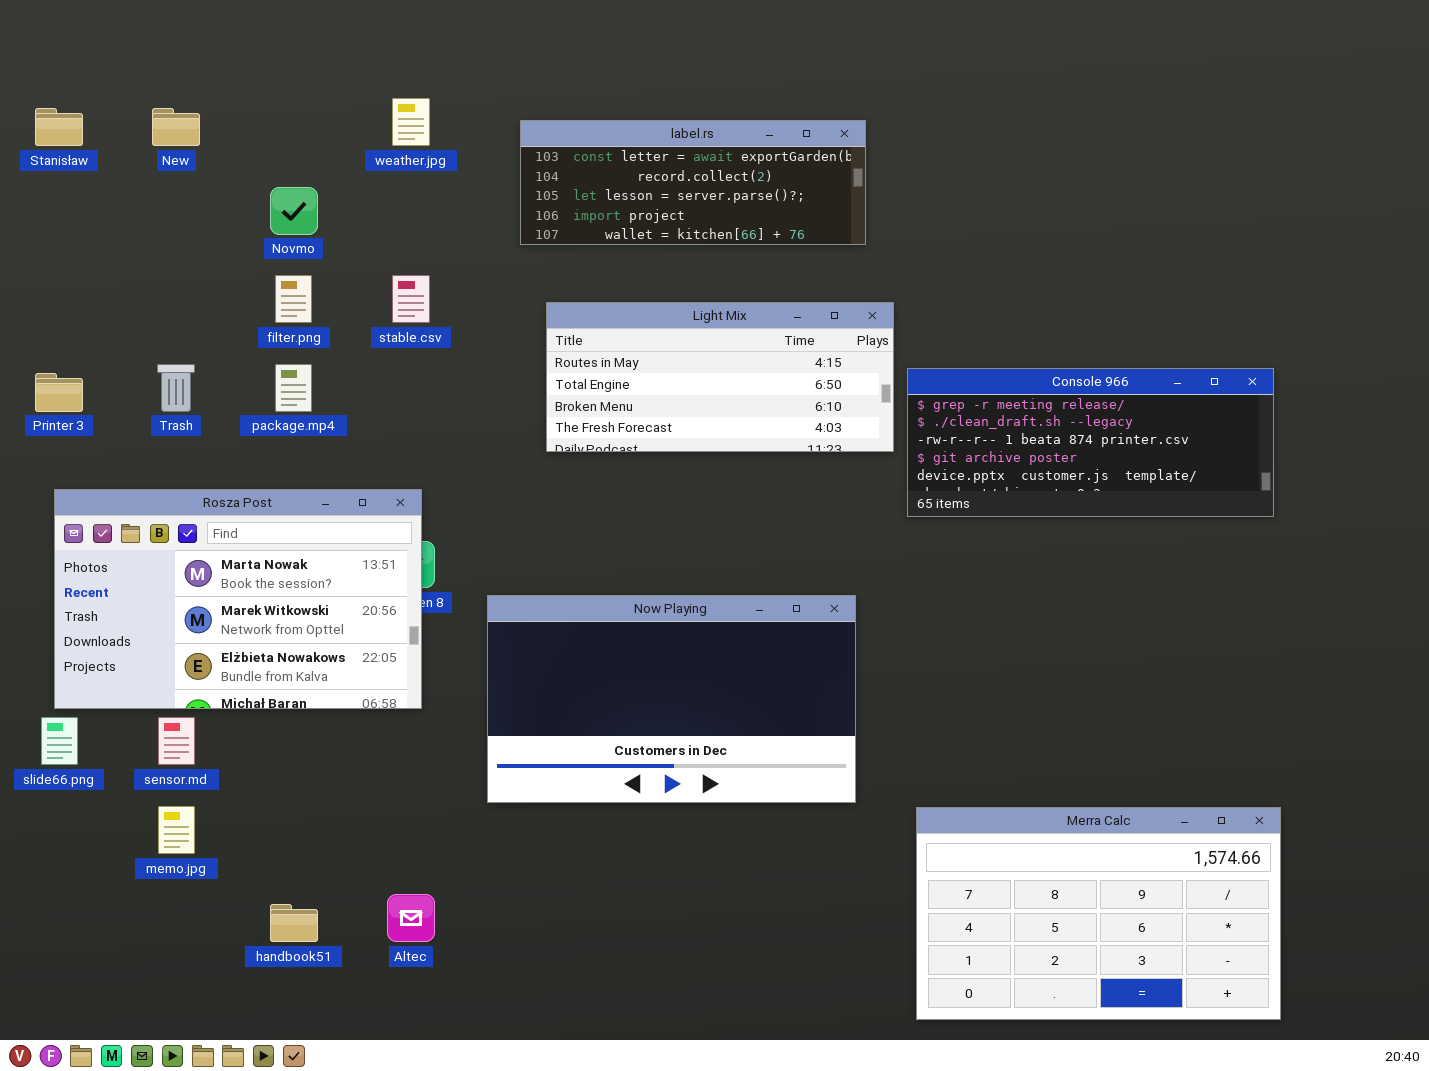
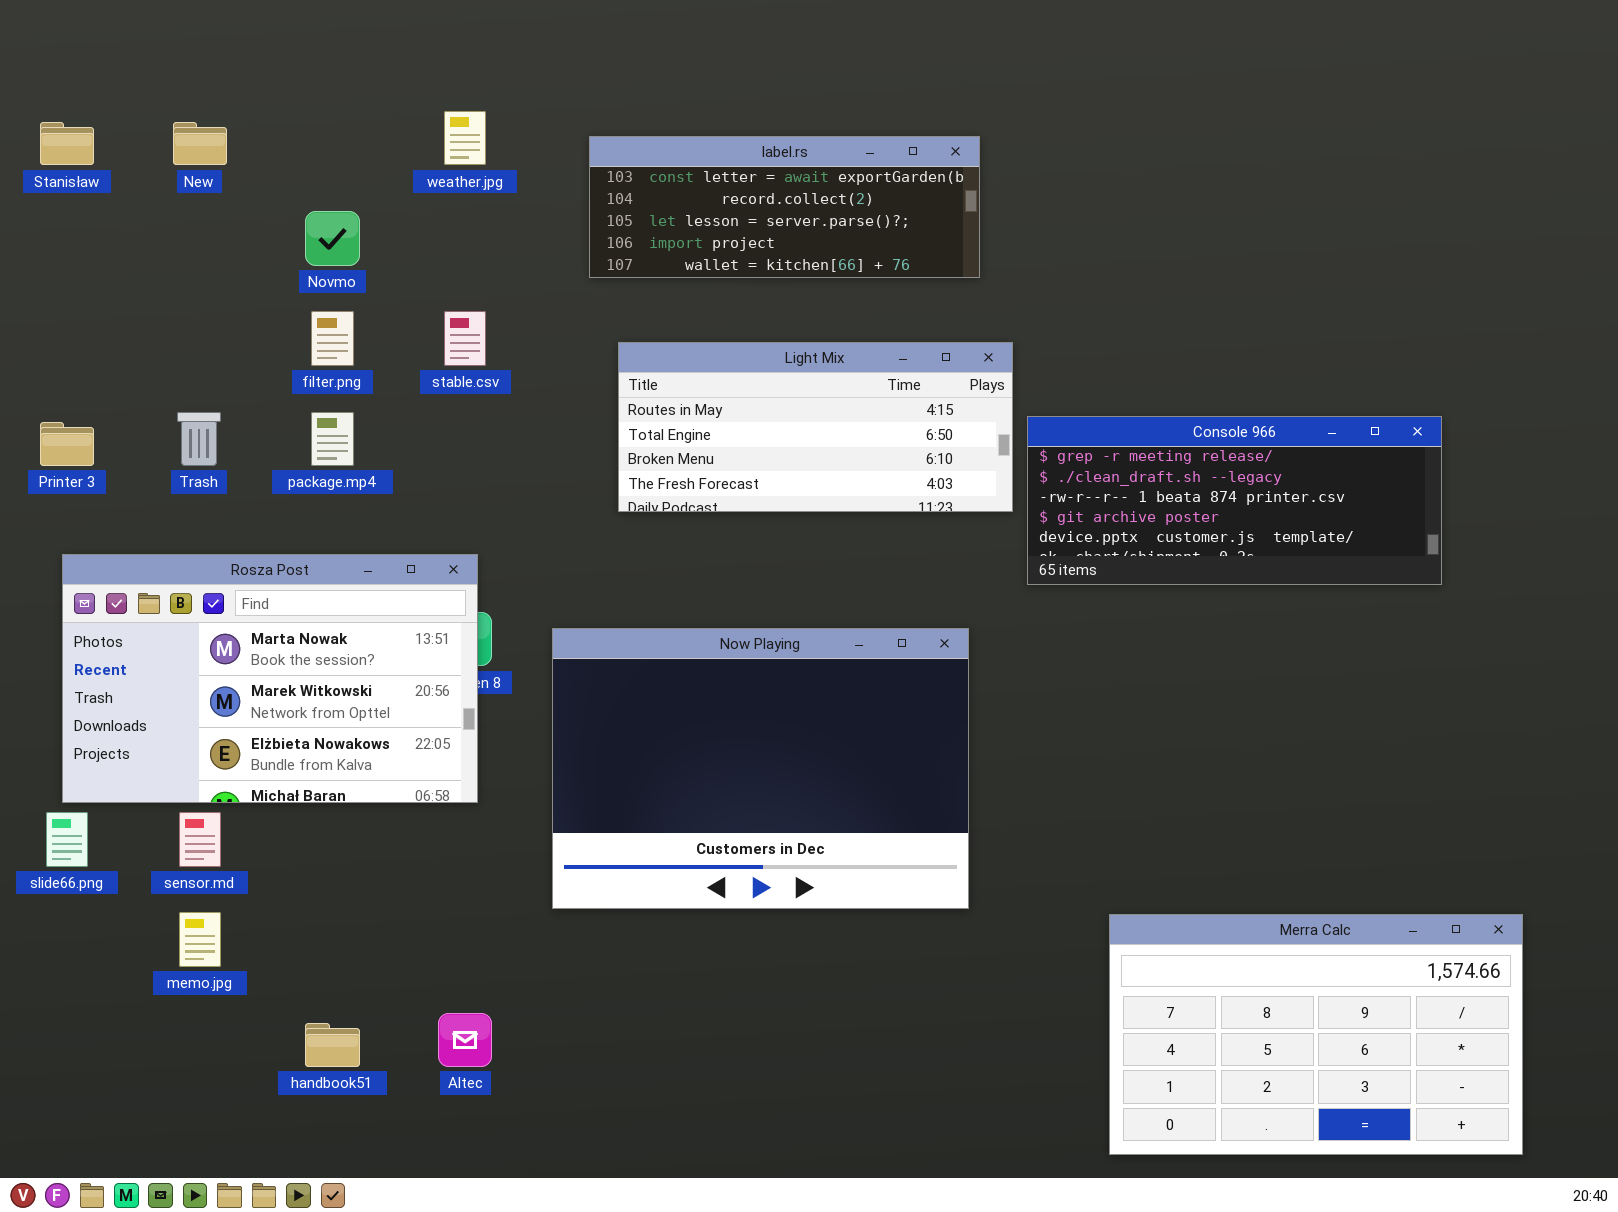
Now Playing: [487,595,856,803] -> [552,628,969,909], resized
Merra Calc: [916,807,1281,1020] -> [1109,914,1523,1155], moved

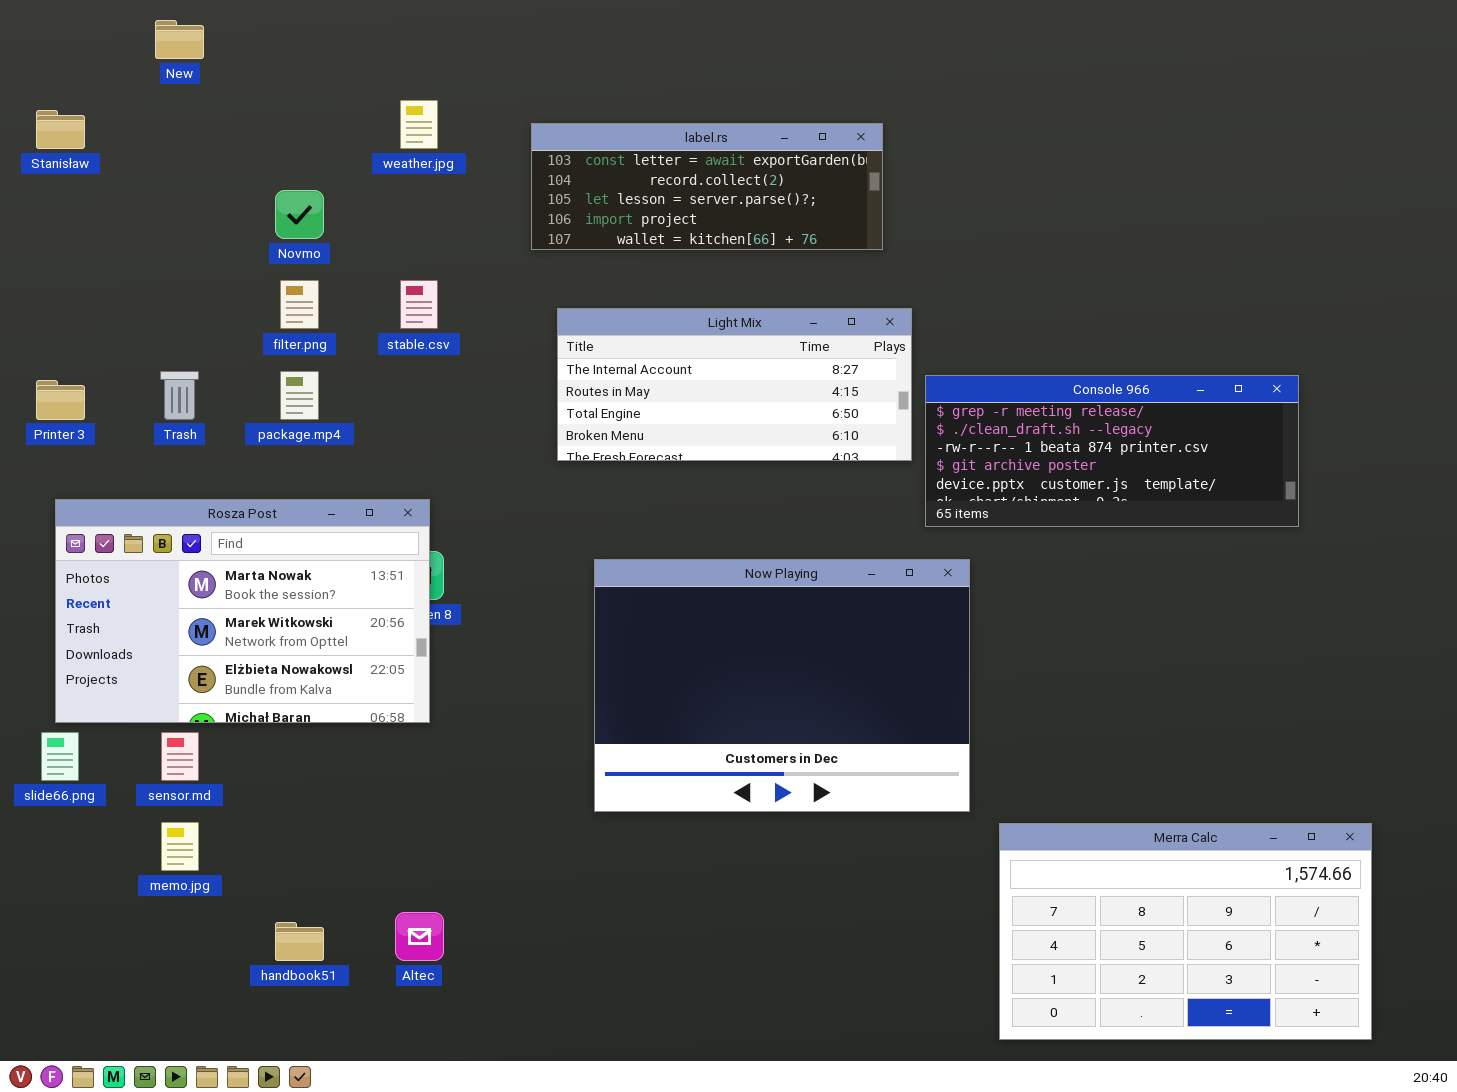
New: [173,122,227,165] -> [155,20,204,59], moved
Light Mix: [618,342,1013,512] -> [557,308,912,461], scrolled up 1 row
Now Playing: [552,628,969,909] -> [594,559,970,812], moved

